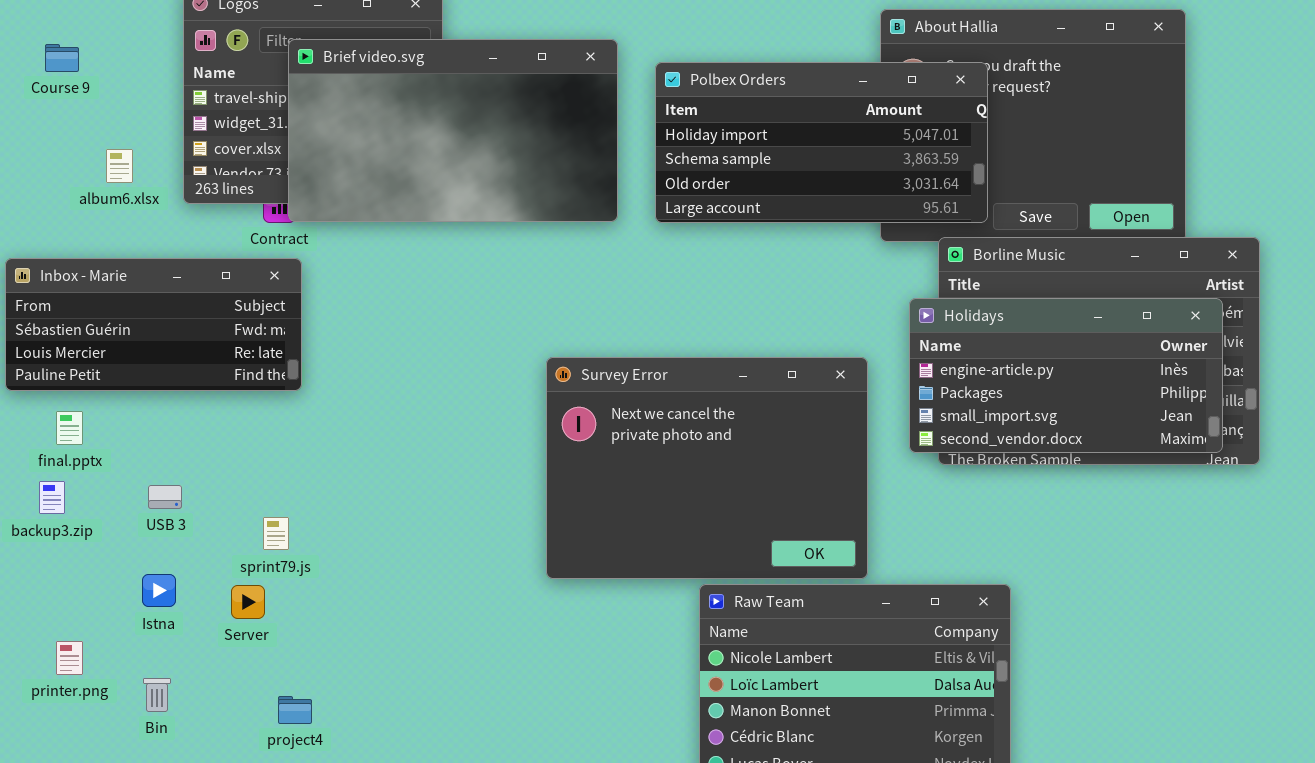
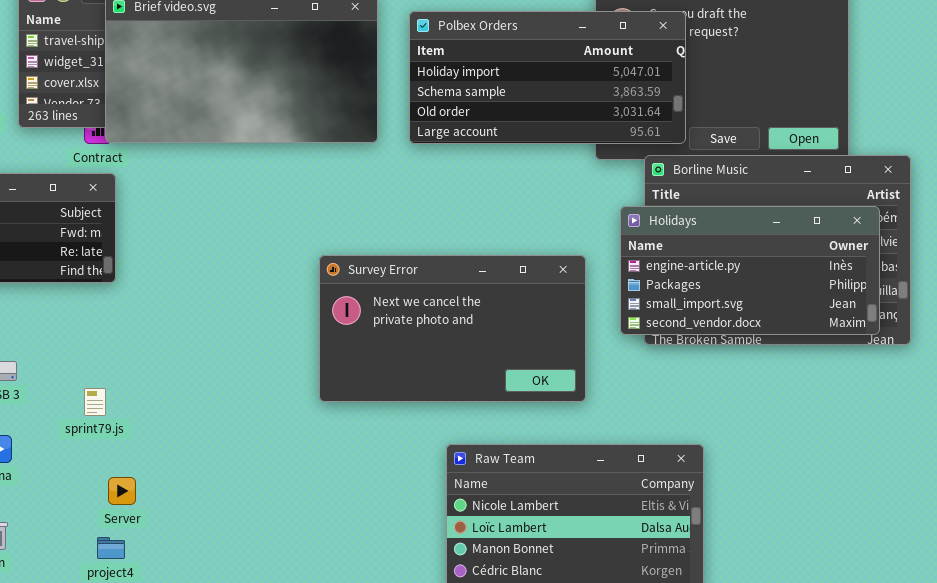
Survey Error: [546,357,868,579] -> [319,255,586,402], resized
Server: [231,585,265,619] -> [108,477,136,505], moved

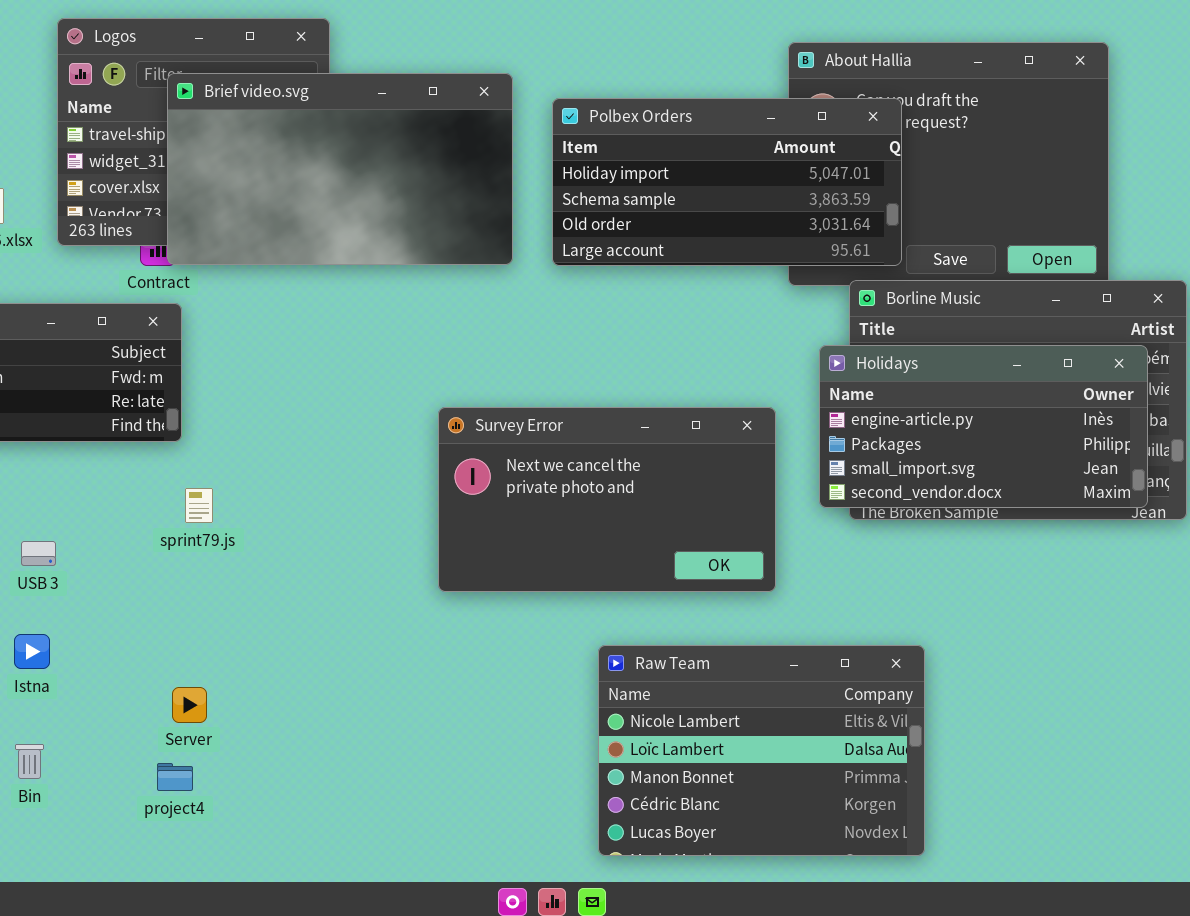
sprint79.js: [84,388,106,416] -> [185,488,213,523], moved

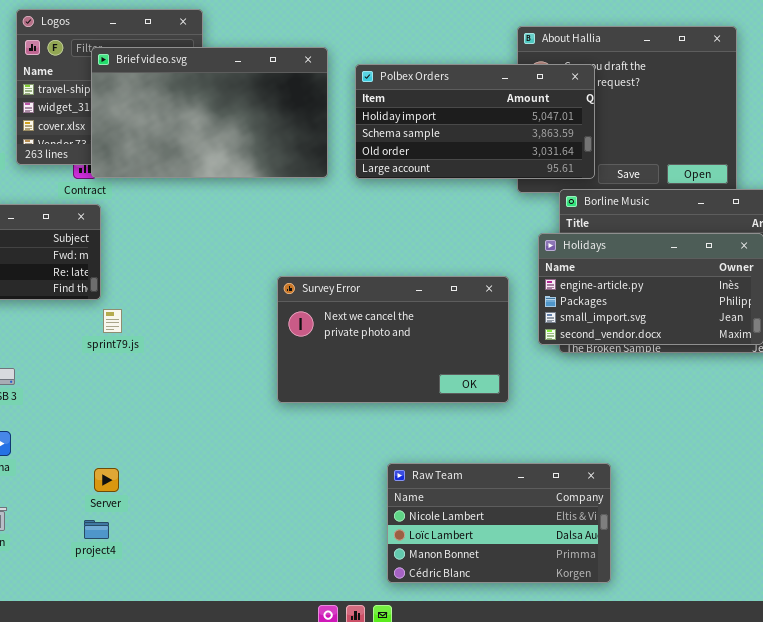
sprint79.js: [185,488,213,523] -> [103,309,122,333], moved
Raw Team: [598,645,925,856] -> [387,463,611,583], resized

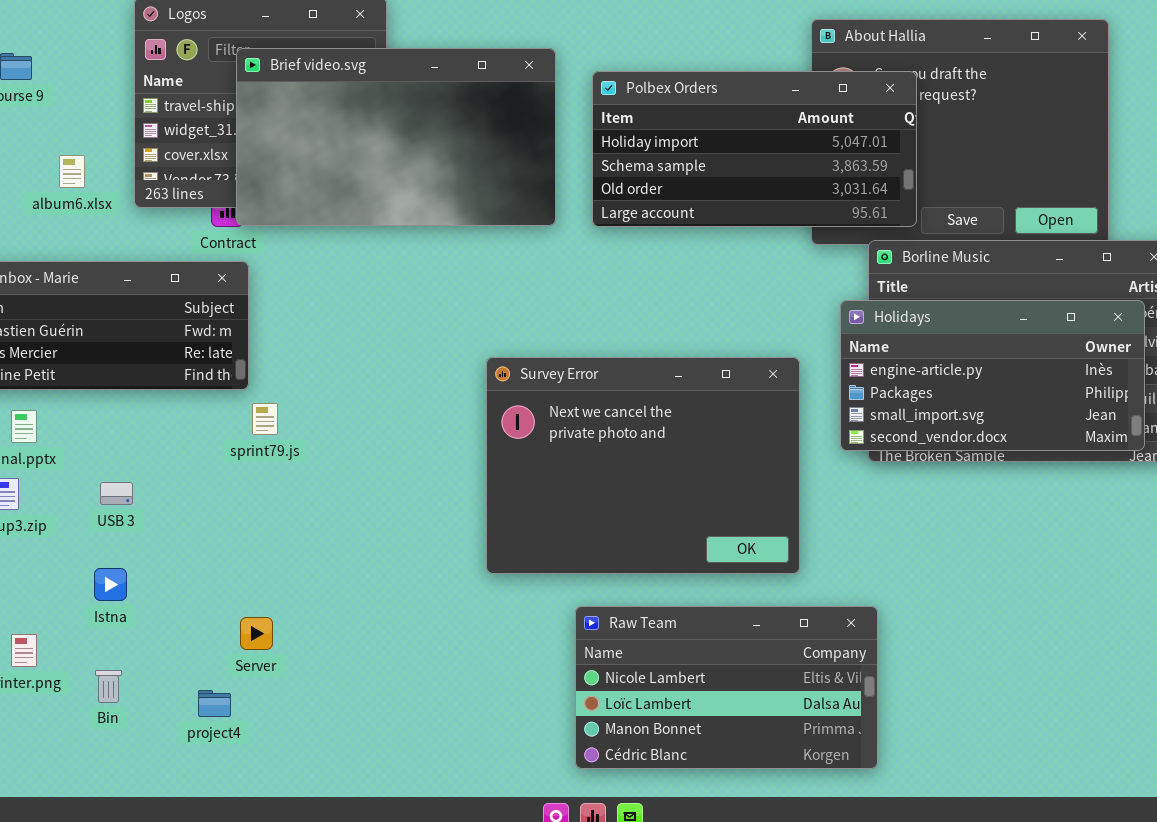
Survey Error: [277,276,509,403] -> [486,357,800,574], resized
Raw Team: [387,463,611,583] -> [575,606,878,769], moved
project4: [84,520,109,539] -> [198,690,231,717], moved

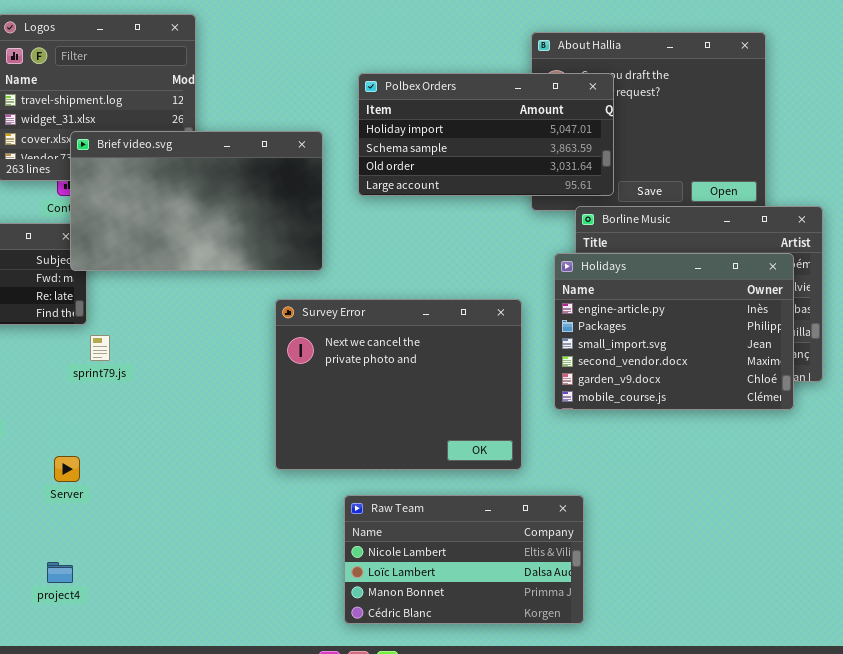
Brief video.svg: [236,48,556,226] -> [70,131,323,271], moved
Holidays: [840,300,1145,451] -> [554,253,794,410], resized
Server: [240,617,273,650] -> [54,456,80,482], moved

